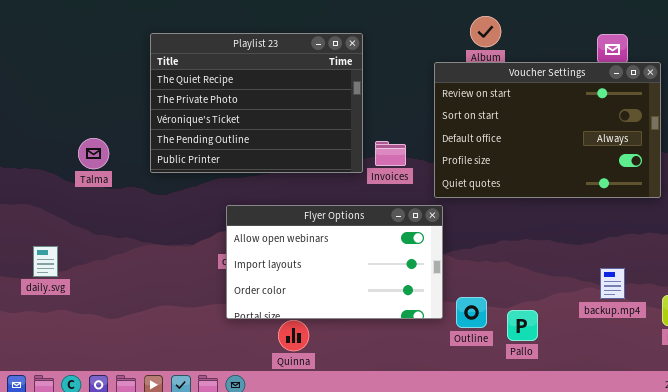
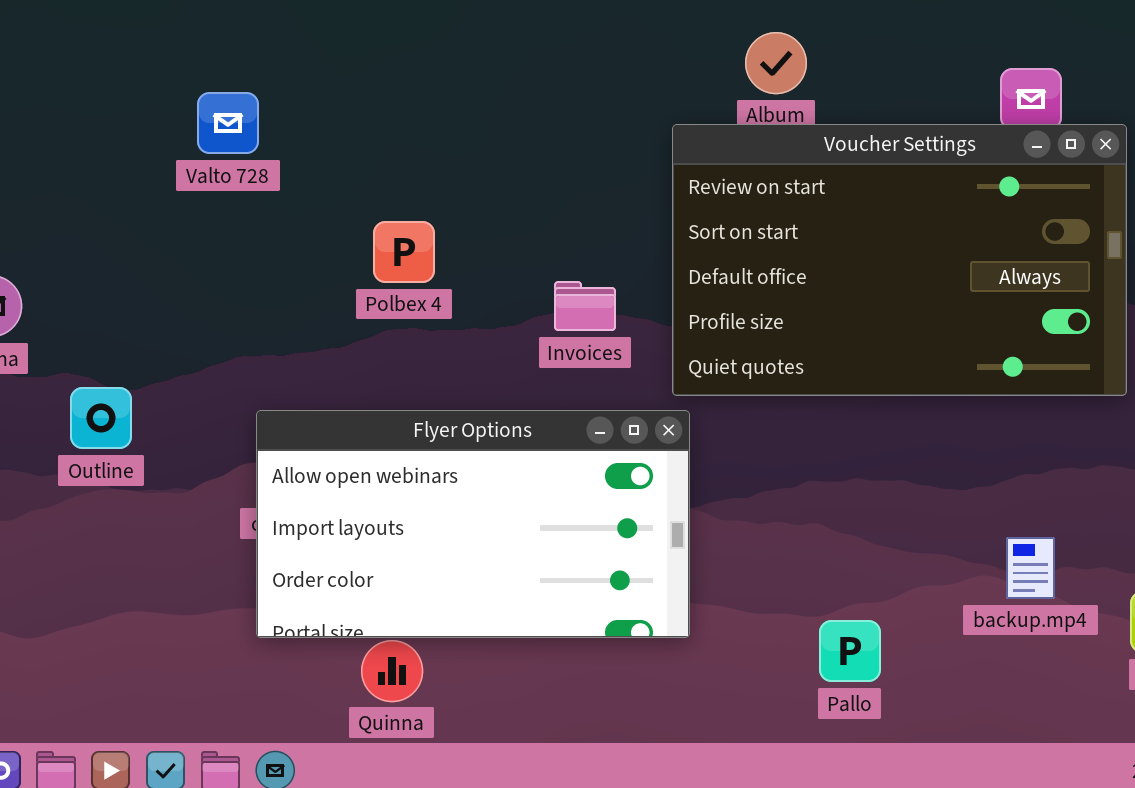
Playlist 23: [150,33,363,173] -> none, closed
Outline: [456,297,487,328] -> [70,387,132,449], moved

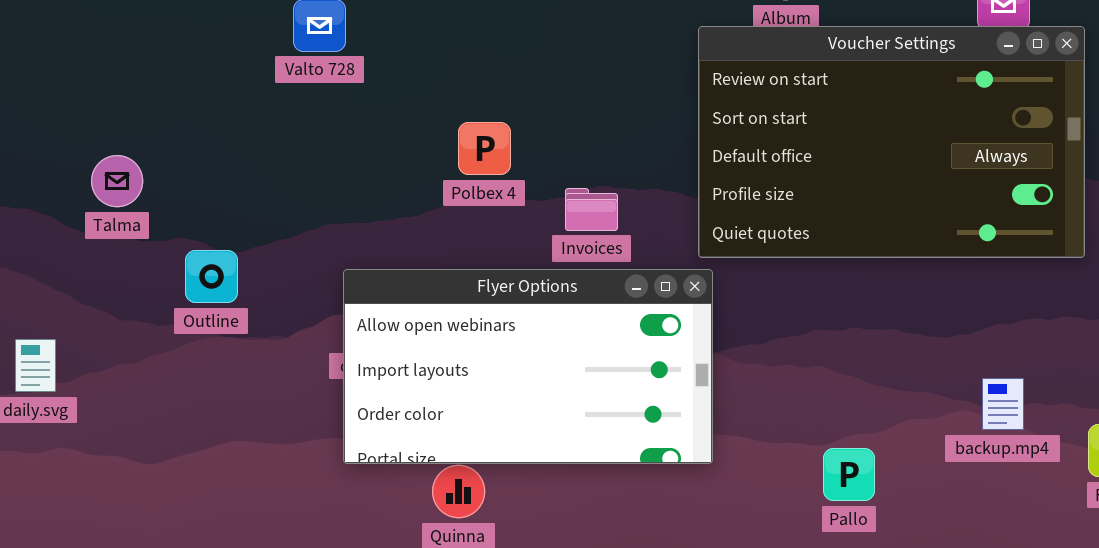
Polbex 4: [373,221,435,283] -> [458,122,511,175], moved
Invoices: [554,281,616,331] -> [565,188,618,231], moved

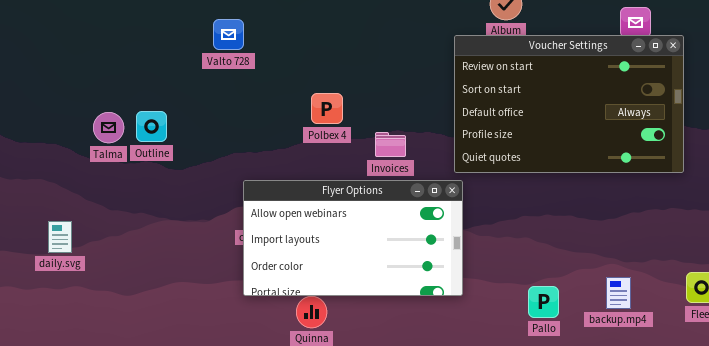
Outline: [185,250,238,303] -> [136,111,167,142], moved
backup.mp4: [982,378,1024,430] -> [606,277,631,309], moved

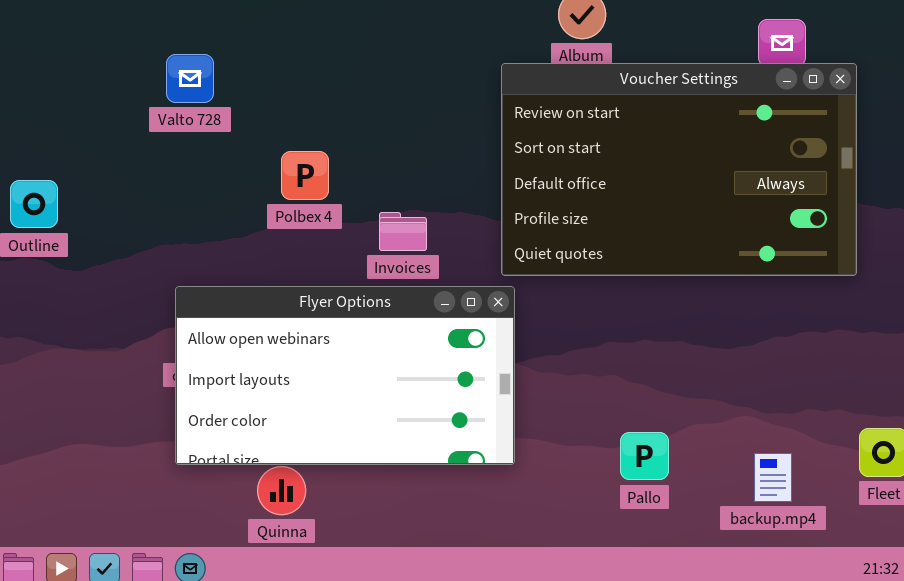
Valto 728: [213,19,244,50] -> [166,54,214,103], moved
backup.mp4: [606,277,631,309] -> [754,453,792,502], moved
Pallo: [528,286,559,318] -> [620,432,669,480], moved

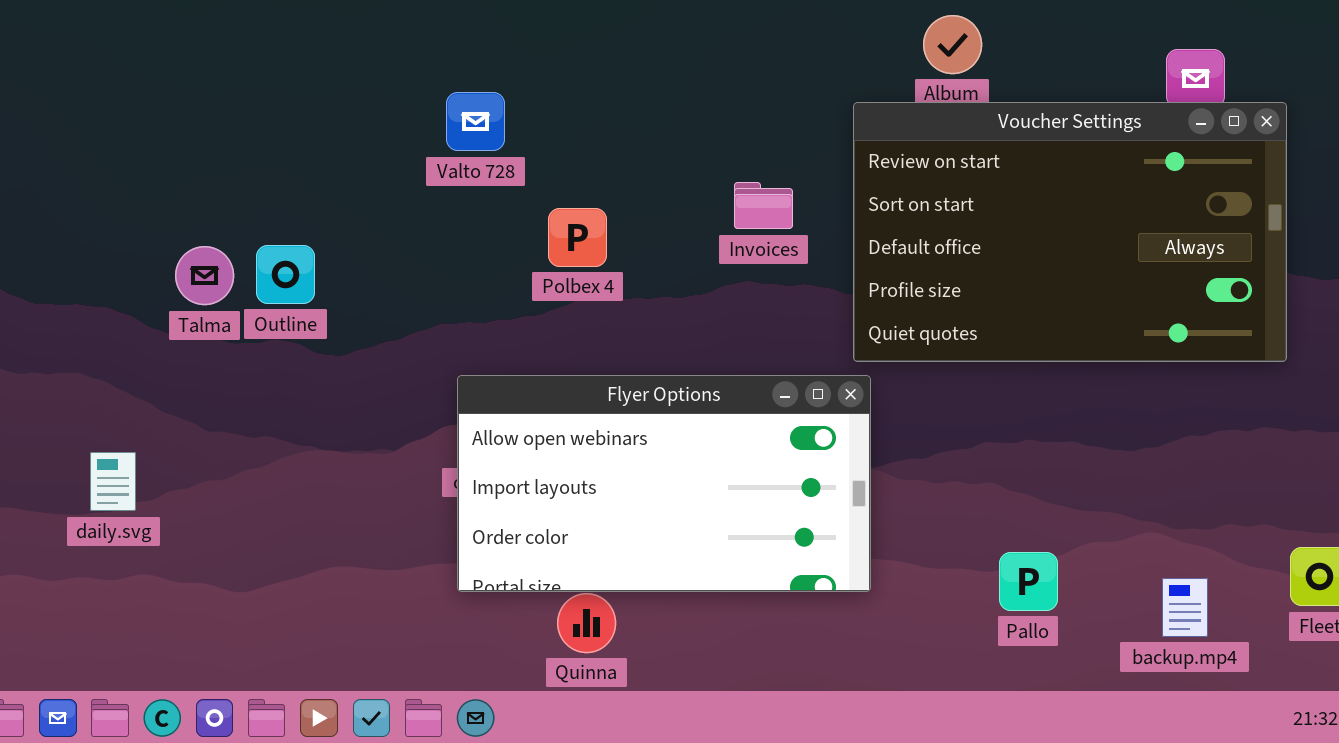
Polbex 4: [281,151,329,200] -> [548,208,607,267], moved
Invoices: [379,212,427,251] -> [734,182,793,229], moved

